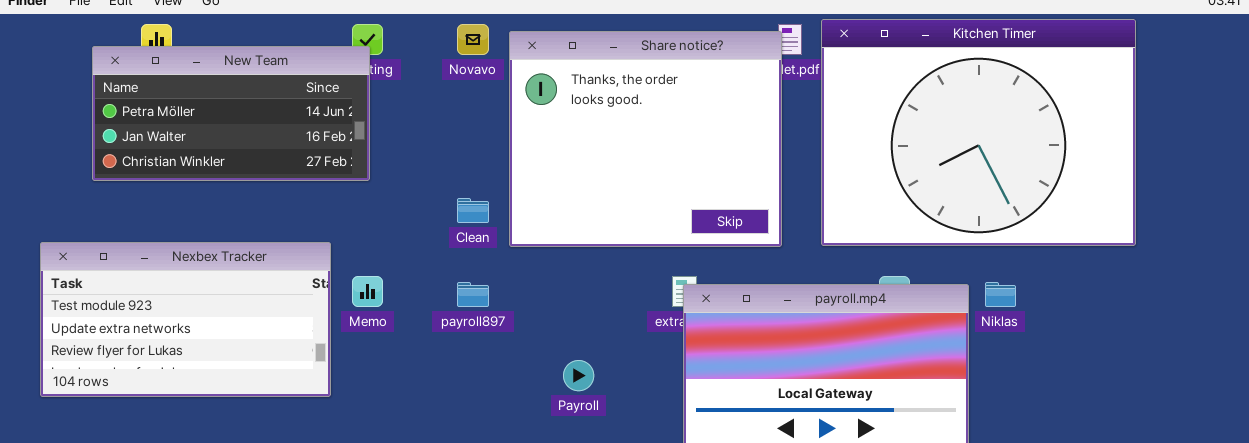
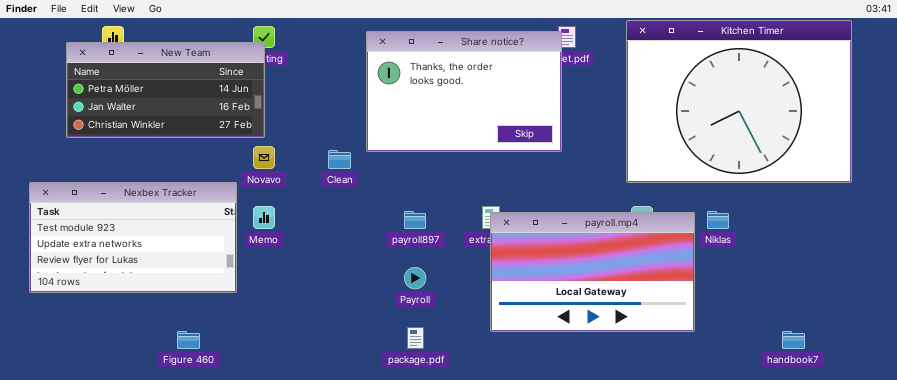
Kitchen Timer: [821,19,1136,246] -> [626,20,852,183], moved
Novavo: [457,24,489,55] -> [253,146,275,169], moved
Share notice?: [509,31,782,247] -> [366,31,562,152], resized
payroll897: [457,282,489,307] -> [404,211,426,229], moved

